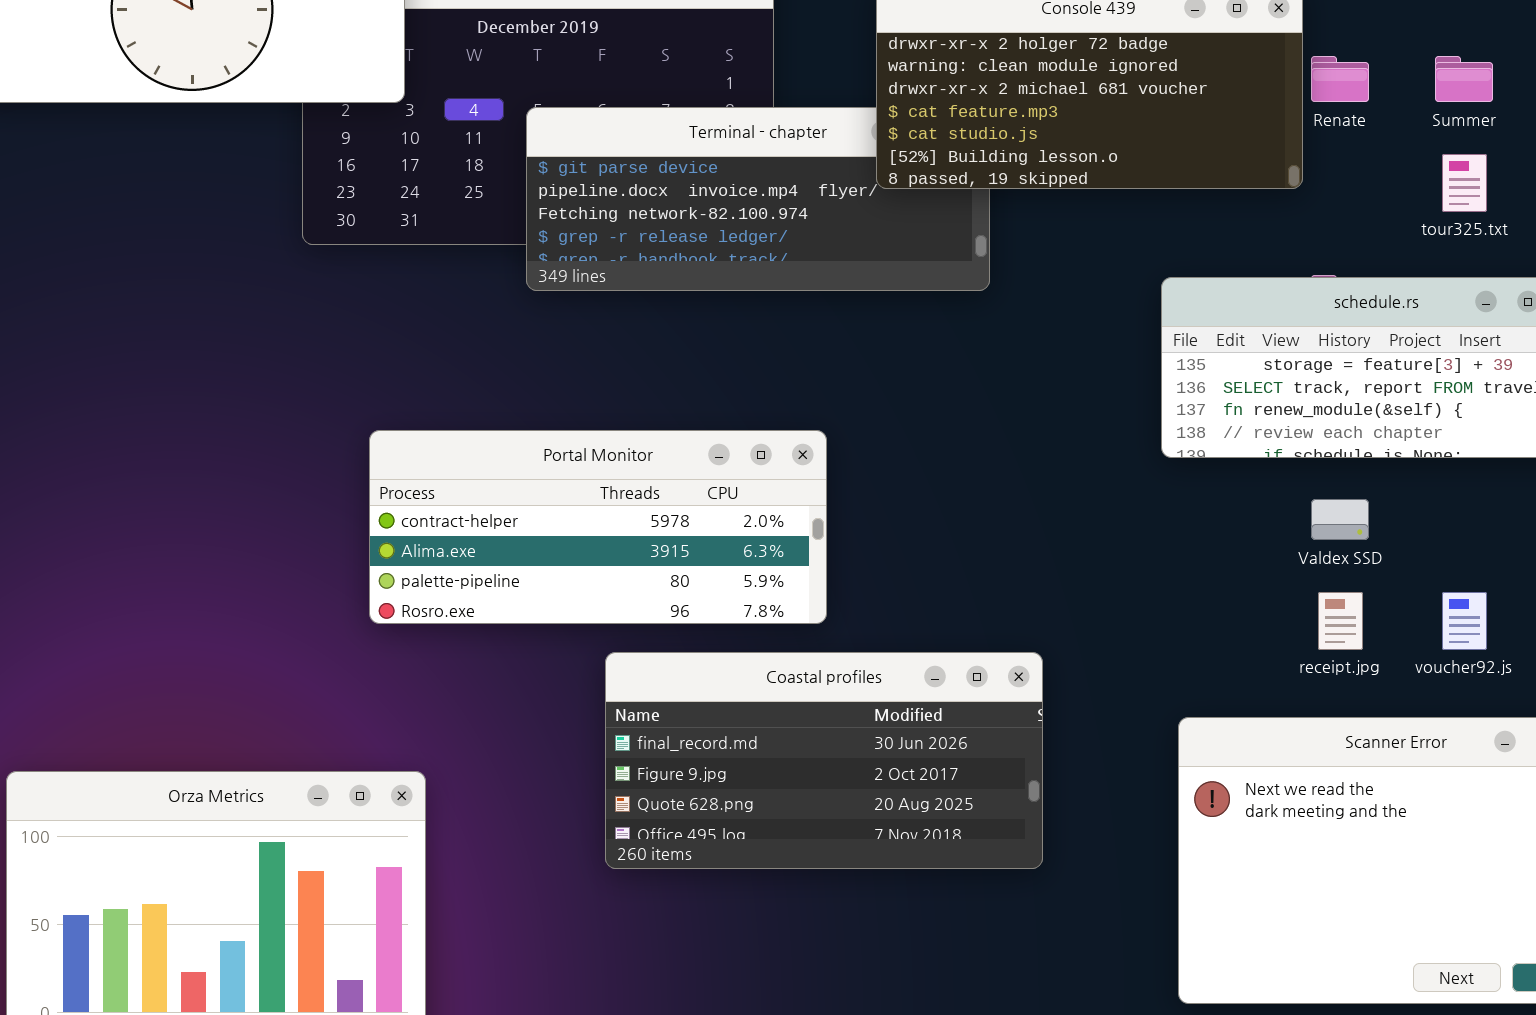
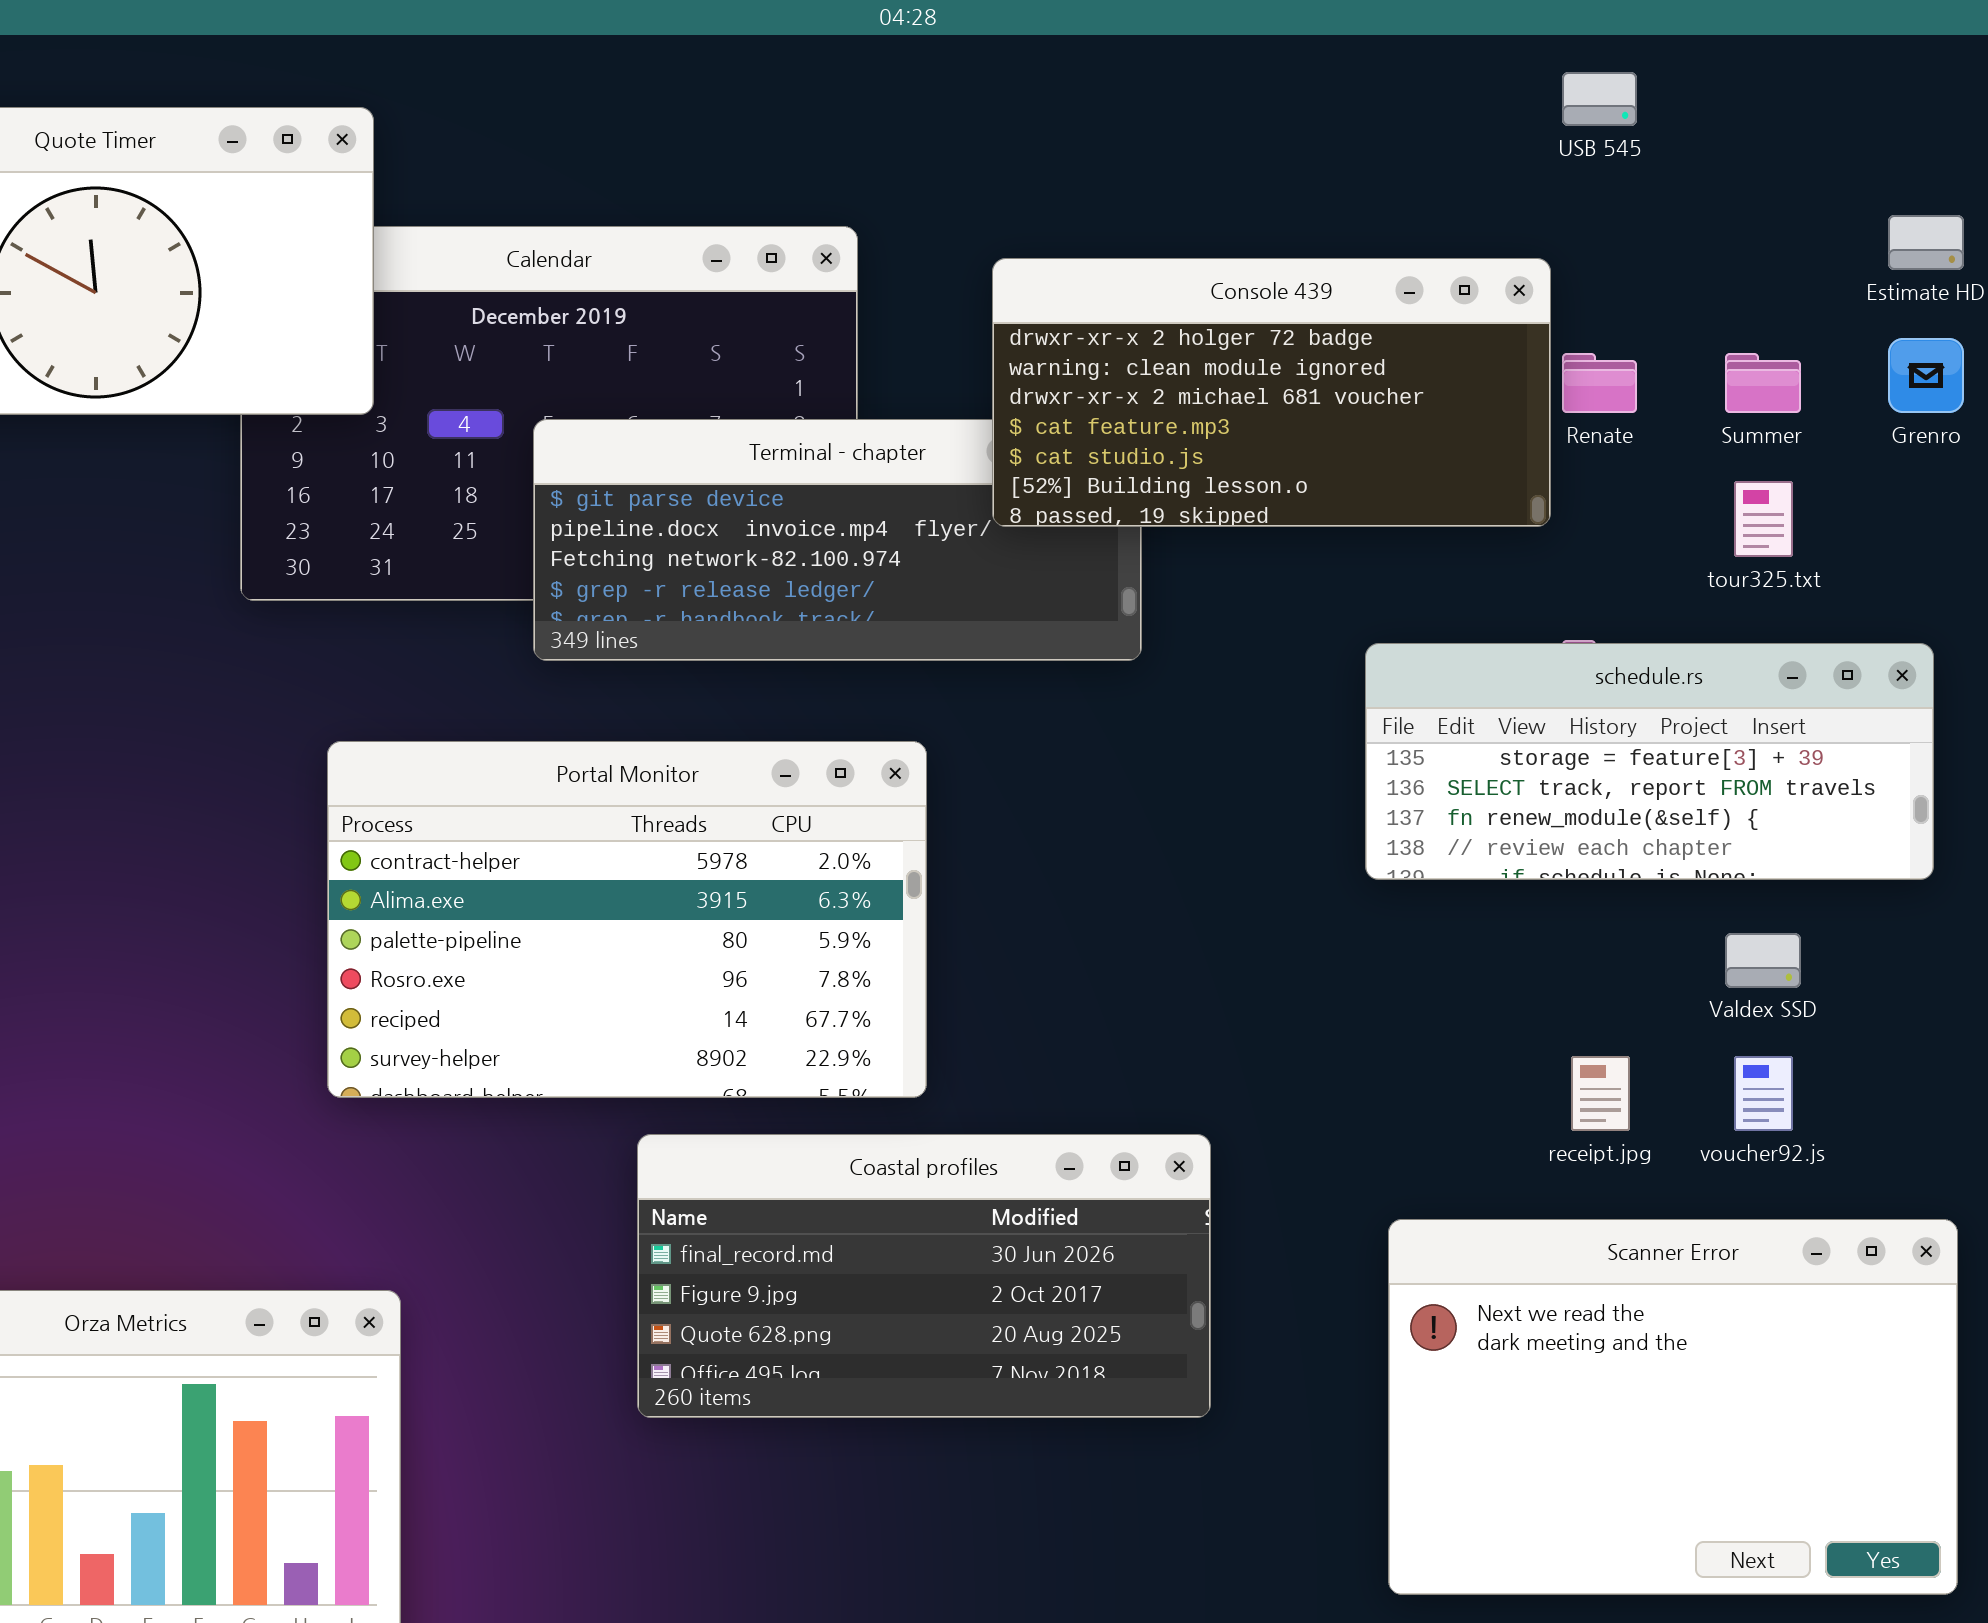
Portal Monitor: [369,430,827,624] -> [327,741,927,1098], resized
Valdex SSD: [1311,499,1369,540] -> [1725,933,1801,988], moved

